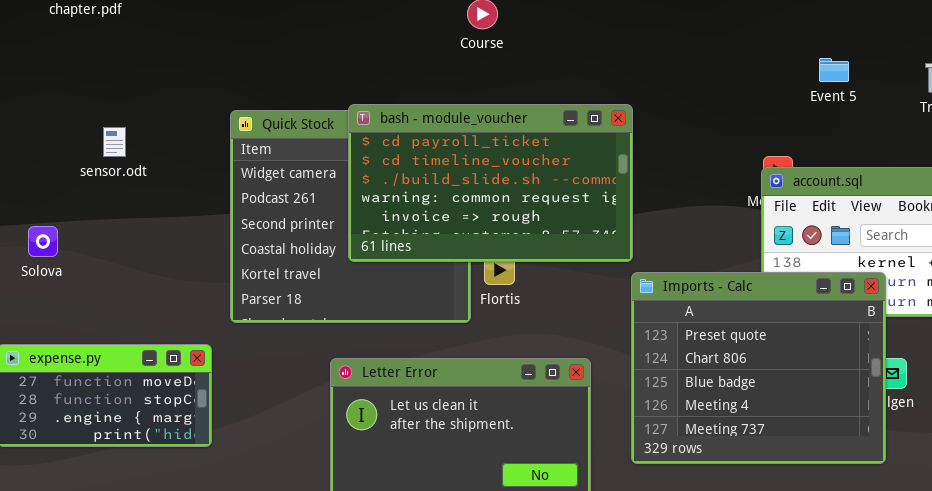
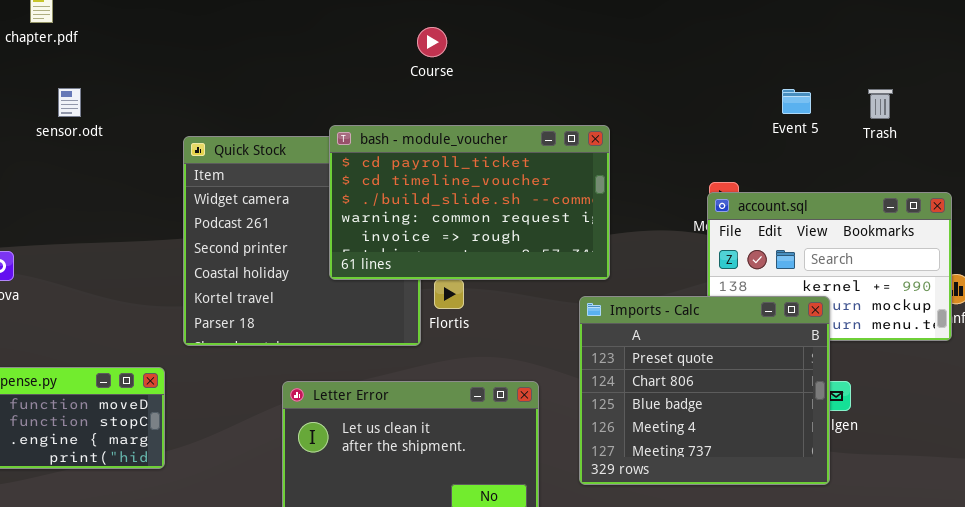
Event 5: [819,58,849,82] -> [782,89,811,114], moved
bash - module_voucher: [348,104,633,262] -> [329,125,610,280], moved
sensor.odt: [103,127,126,157] -> [58,88,81,117], moved

